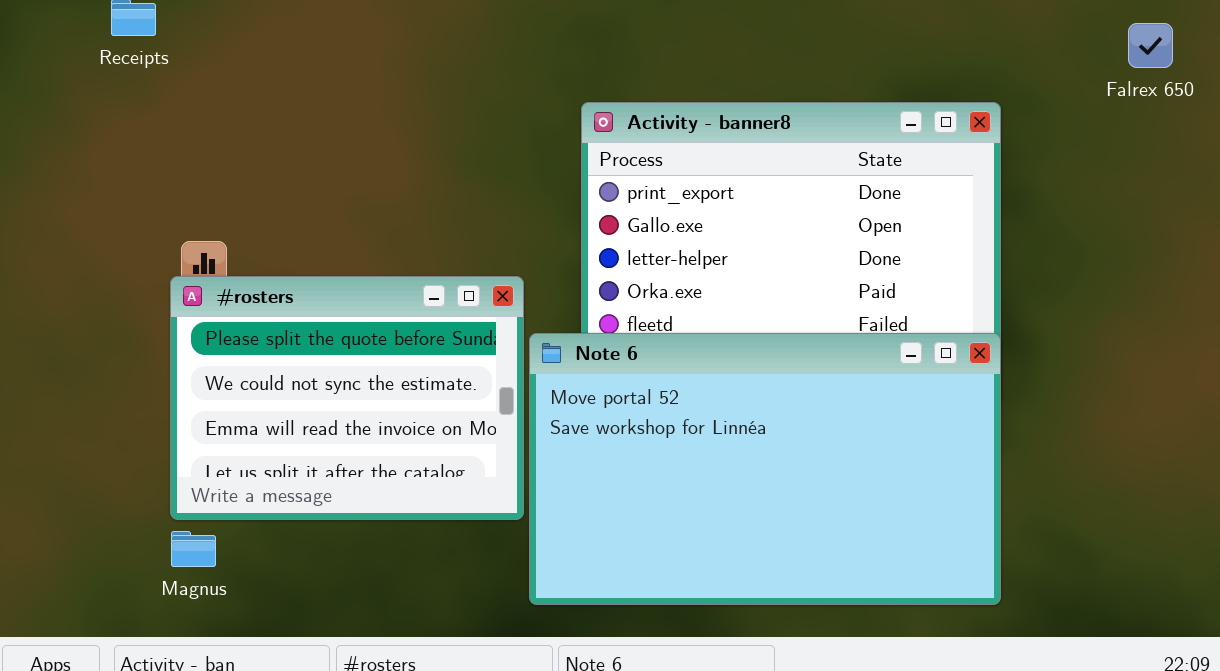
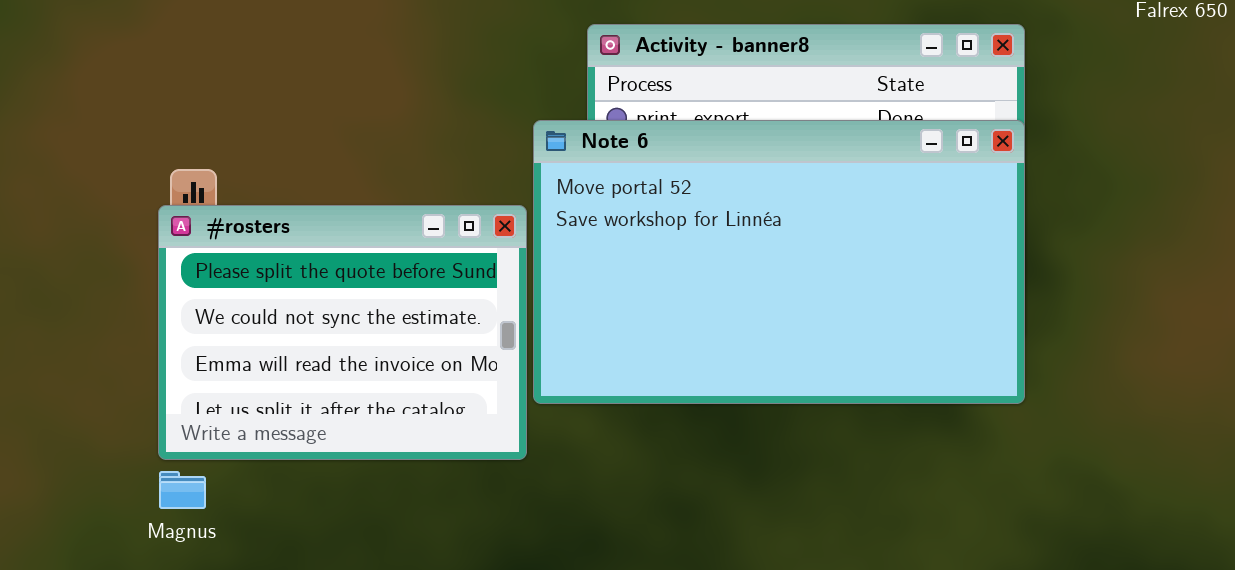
Note 6: [529,333,1001,605] -> [533,120,1025,404], moved

